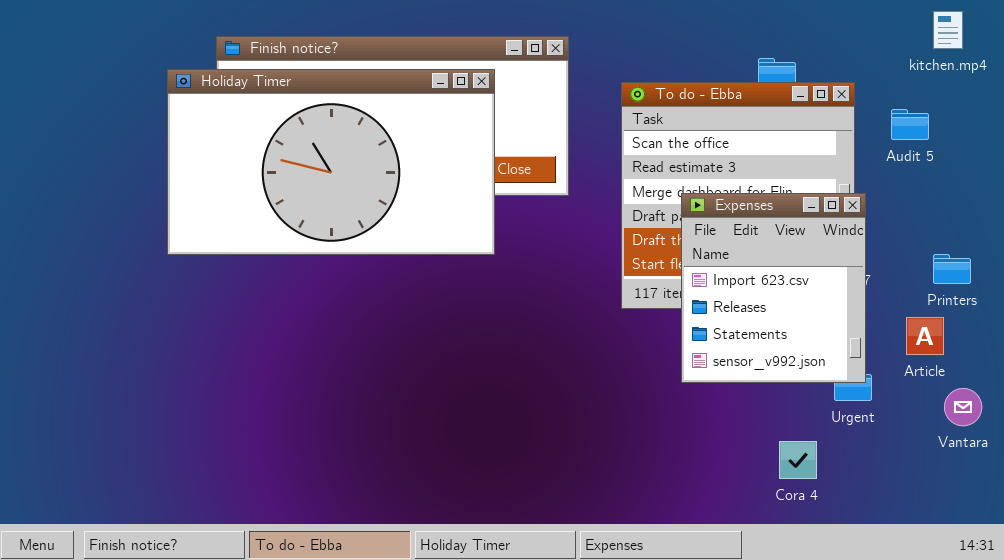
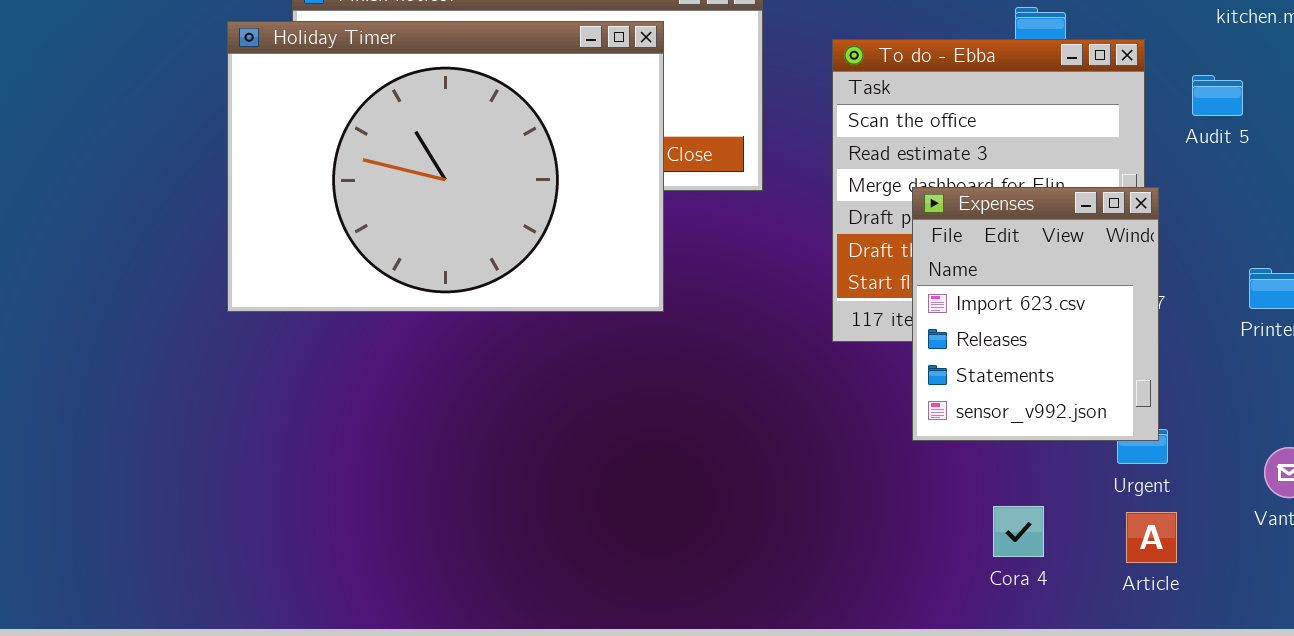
Holiday Timer: [167,69,495,255] -> [227,21,664,312], resized
Article: [906,317,944,355] -> [1126,512,1177,563], moved
Cora 4: [779,441,817,479] -> [993,506,1044,557], moved

